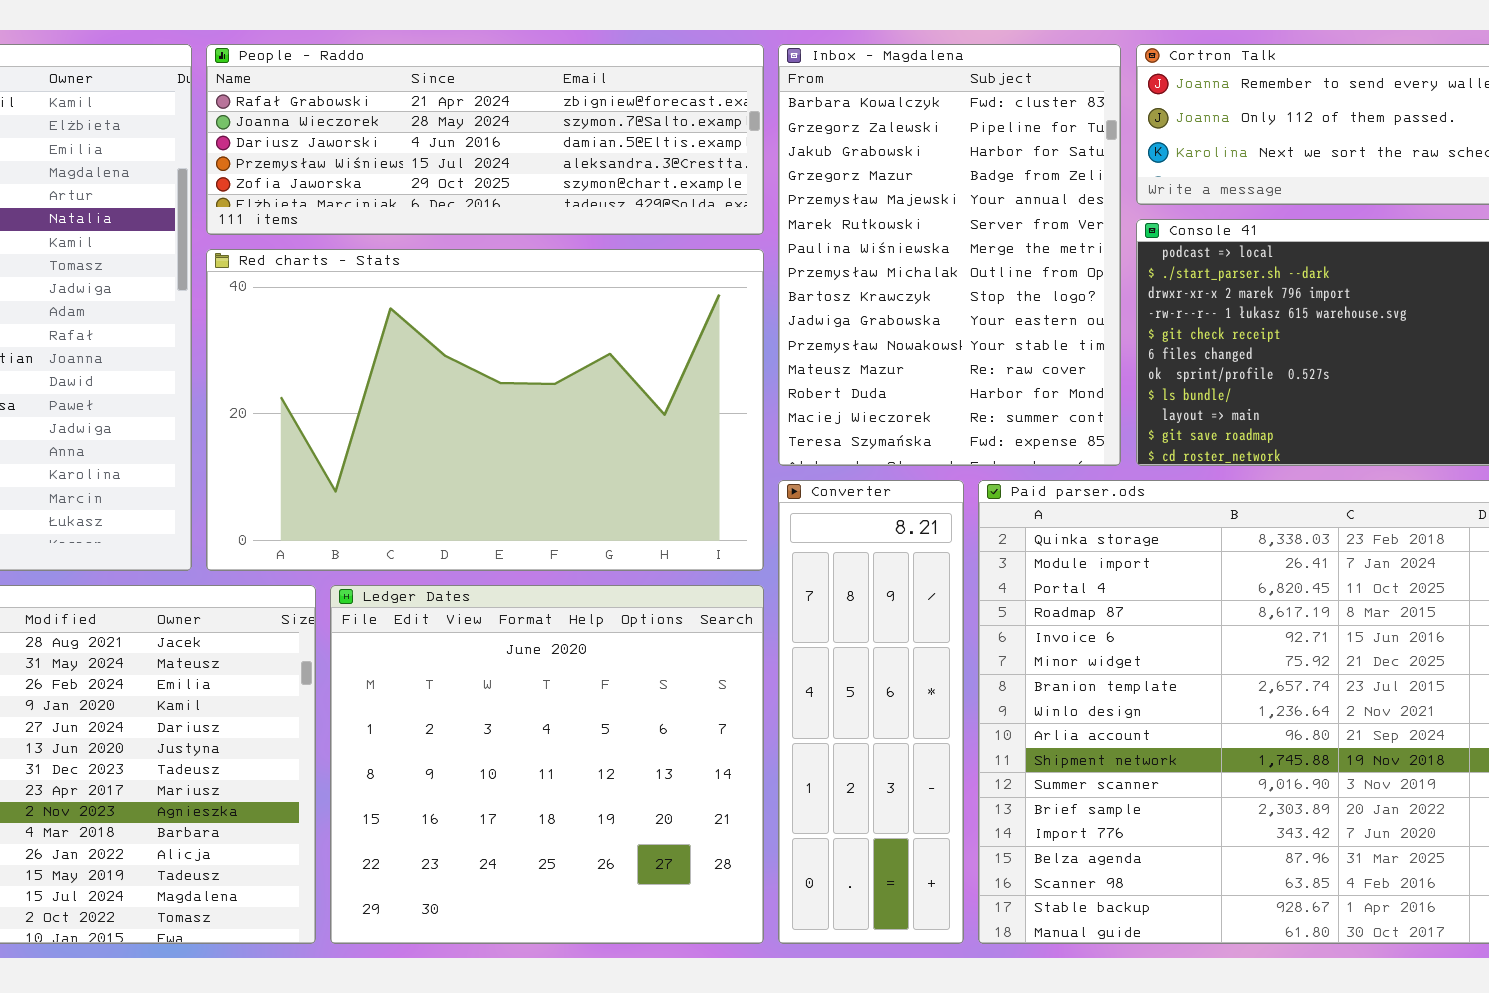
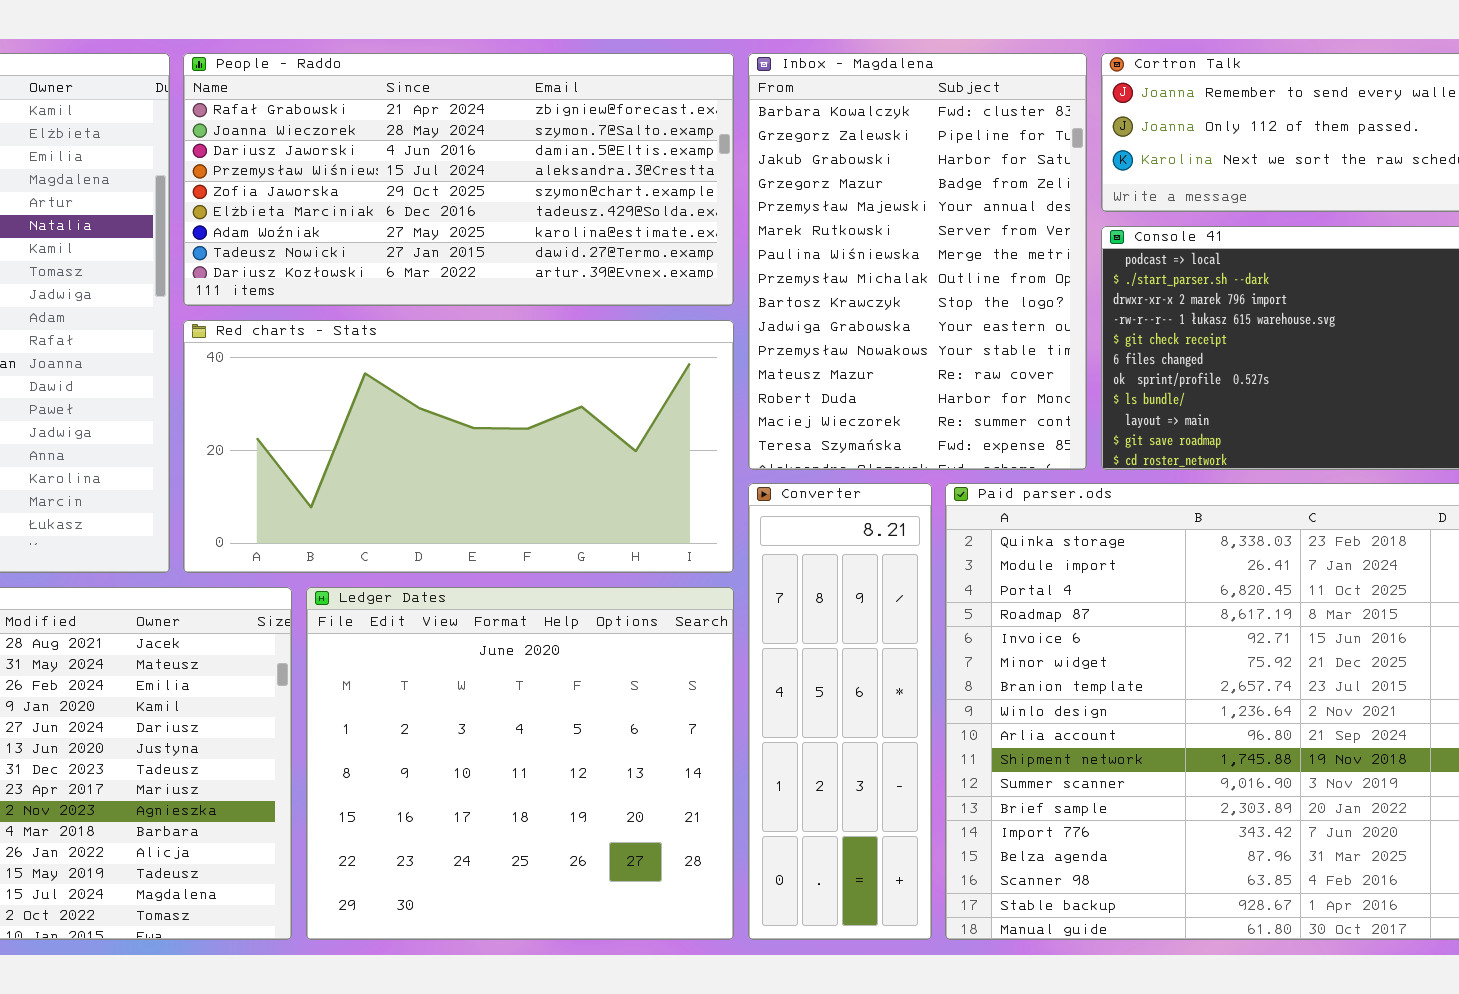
People - Raddo: [206,44,764,235] -> [183,53,734,306], resized
Red charts - Stats: [206,249,764,571] -> [183,320,734,573], resized

